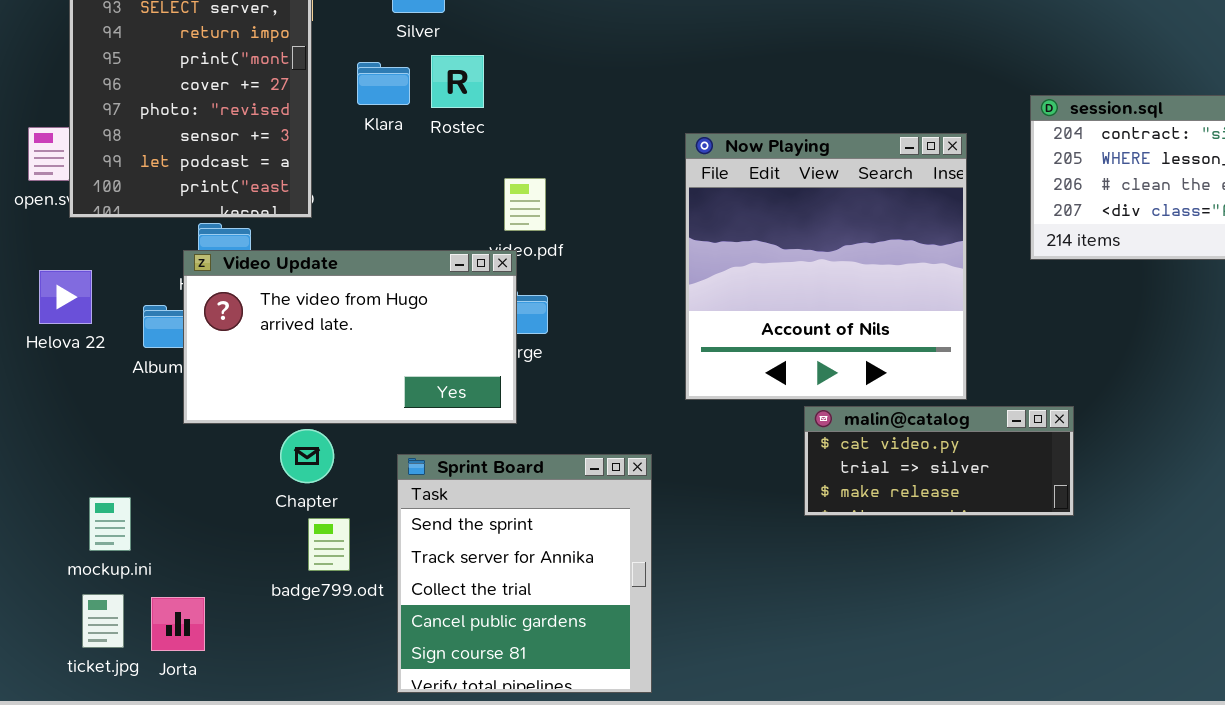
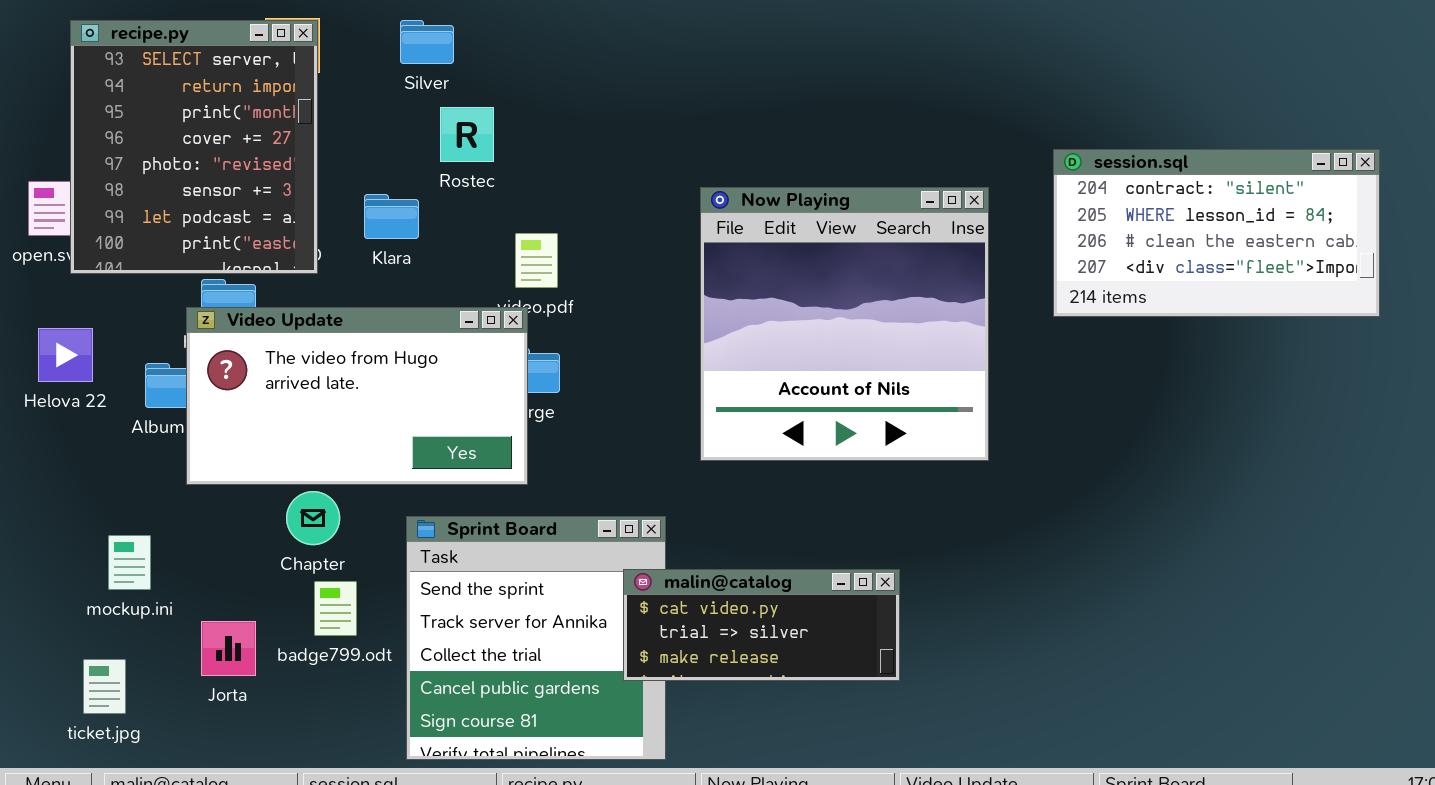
Klara: [357,62,410,105] -> [364,194,419,239], moved
malin@catalog: [804,406,1074,516] -> [623,569,900,681], moved
mockup.ini: [89,497,131,551] -> [108,535,151,590], moved
Jorta: [151,597,205,651] -> [201,621,256,676], moved

